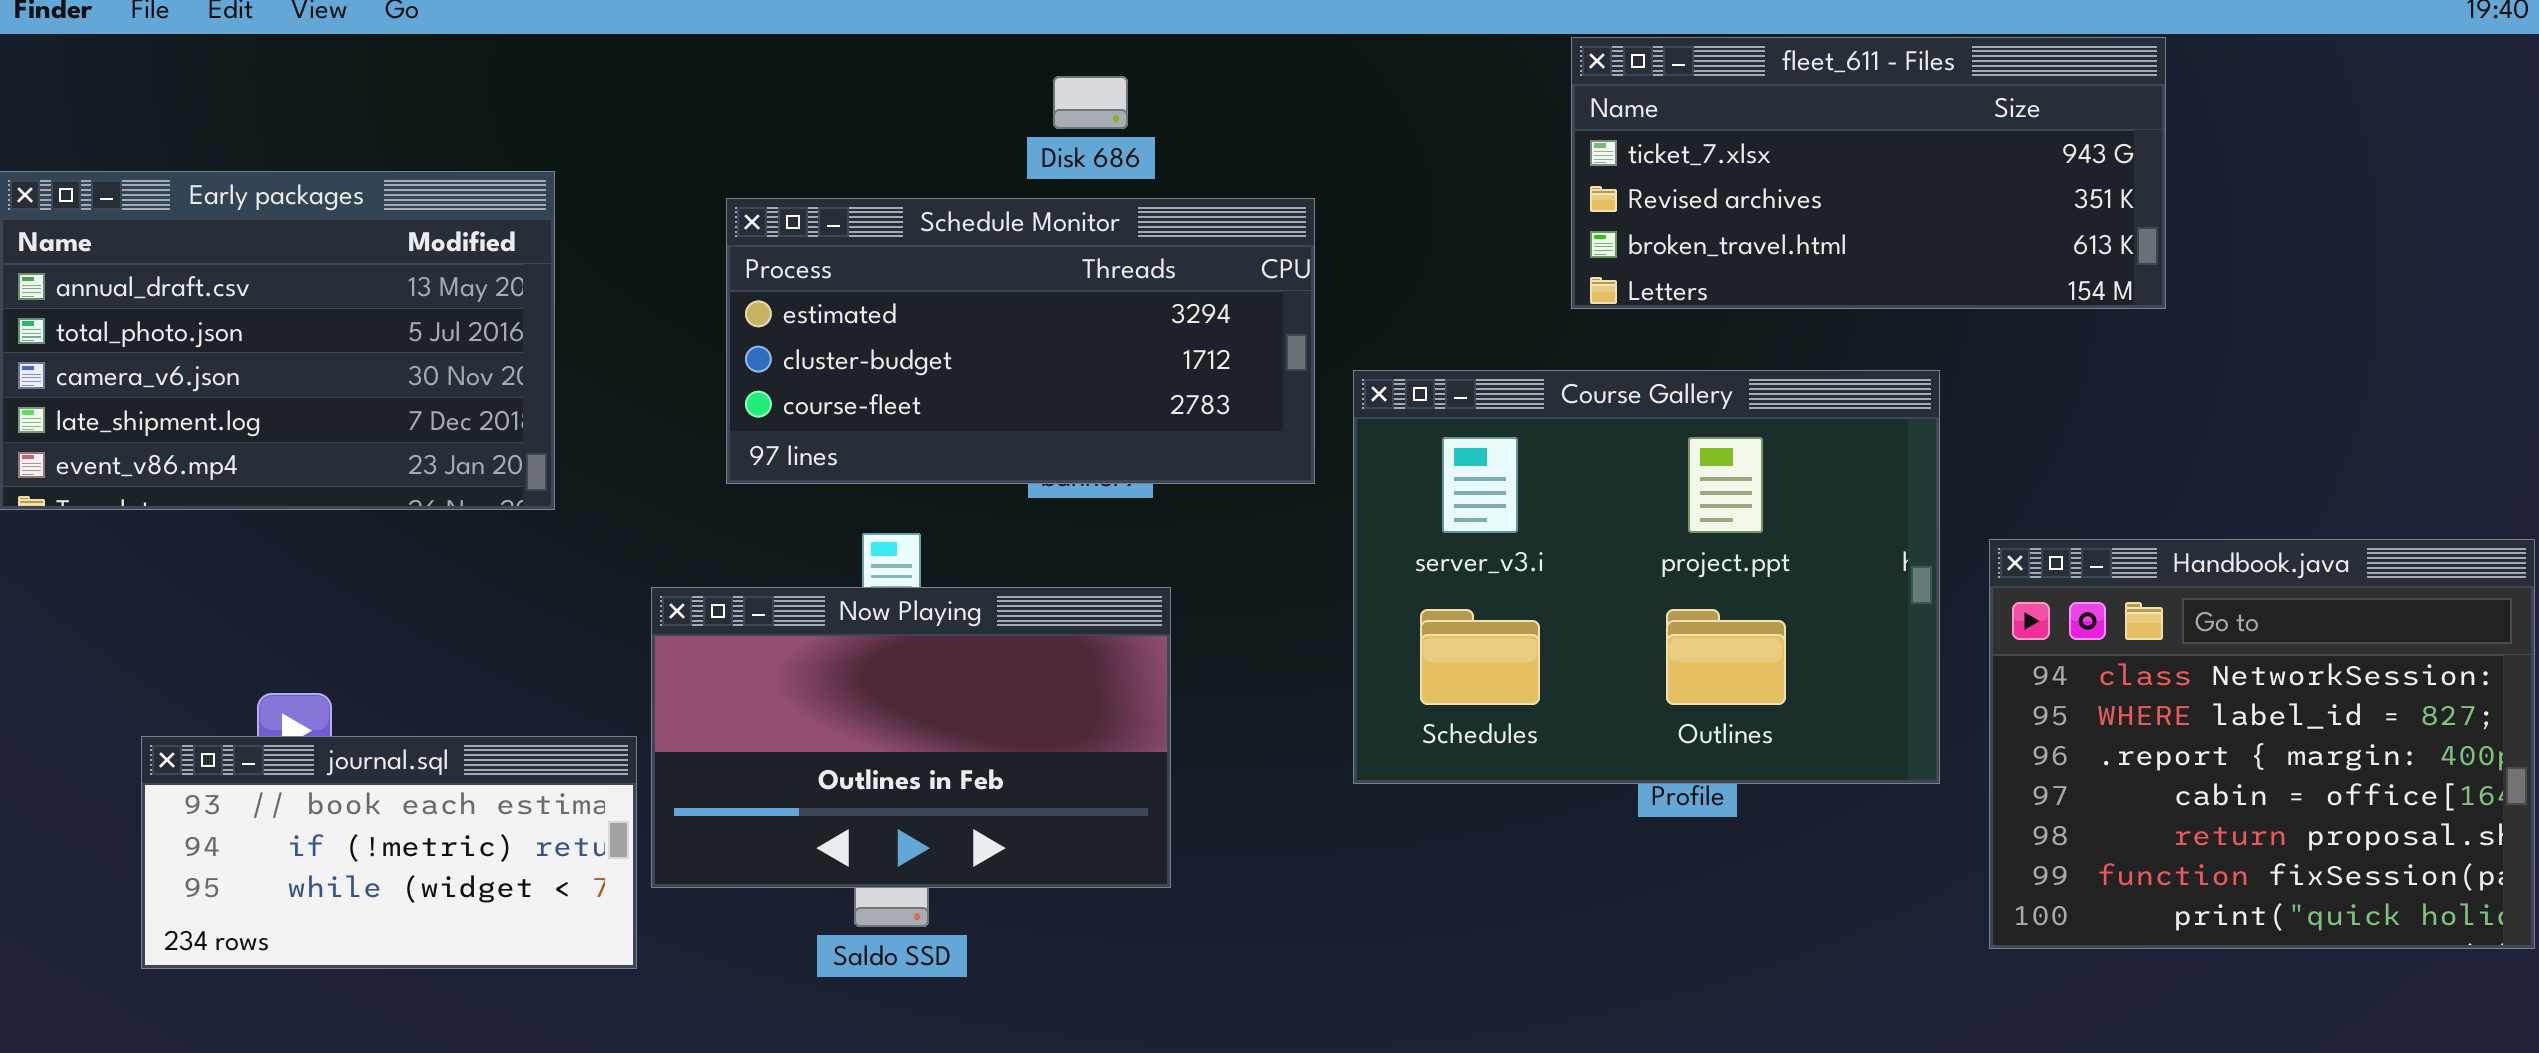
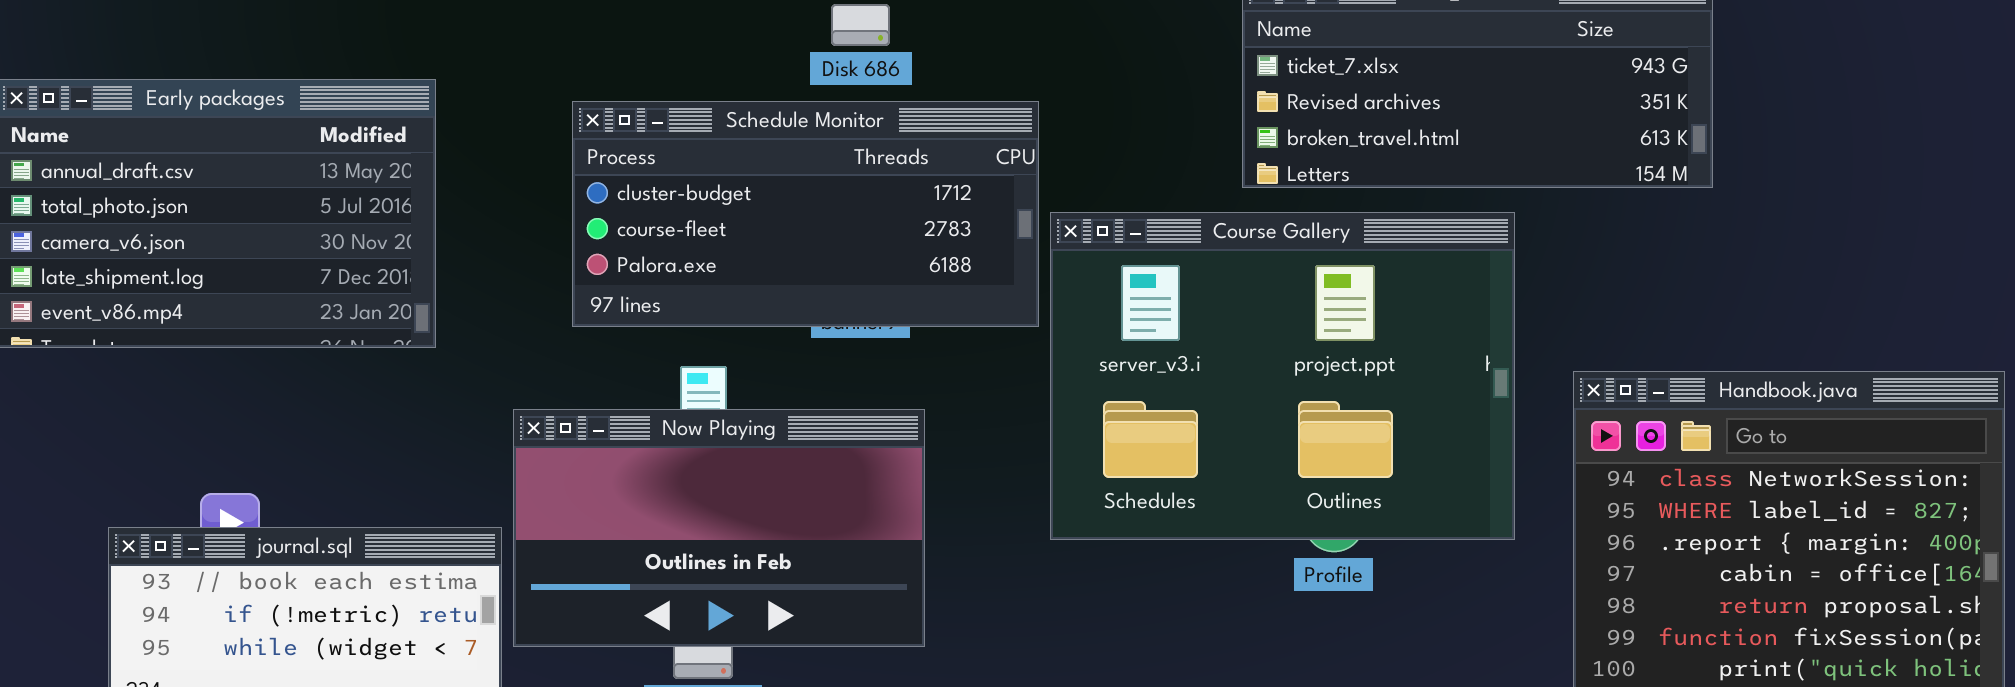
Schedule Monitor: [726,198,1315,484] -> [572,101,1039,327], scrolled down 1 row
Course Gallery: [1353,370,1940,784] -> [1050,212,1515,540], moved

